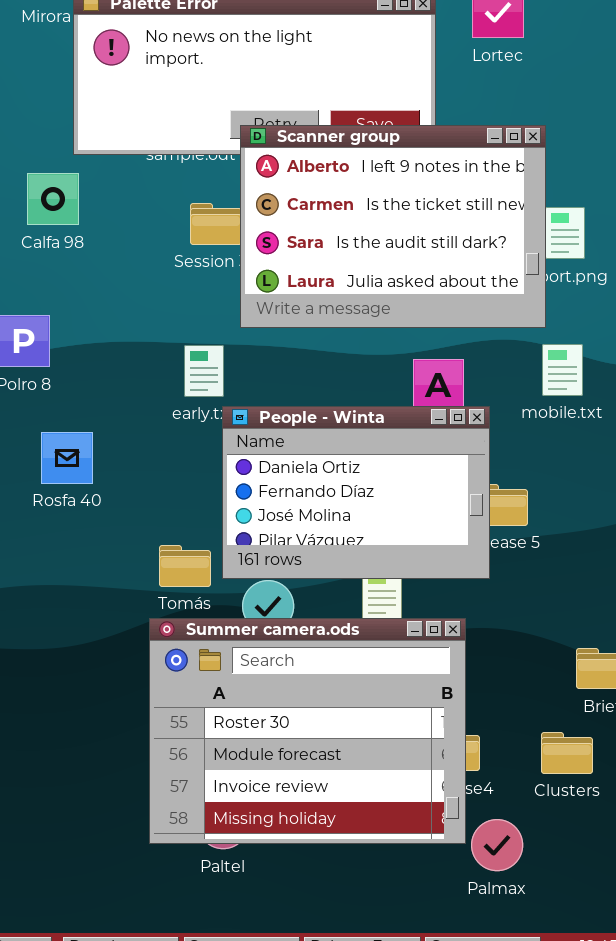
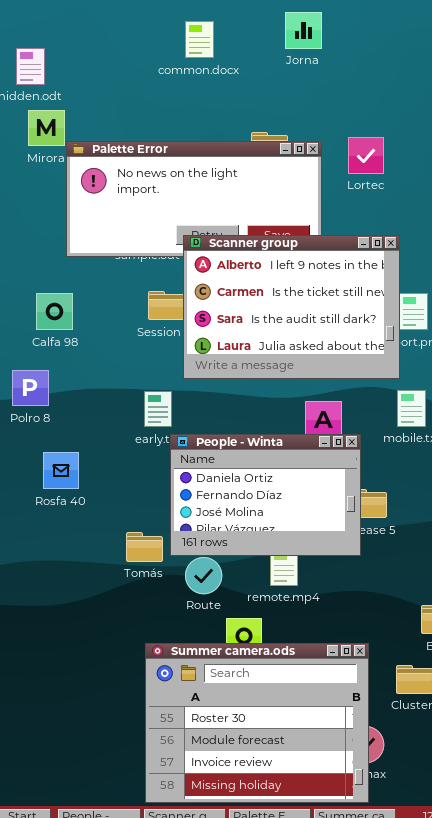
Calfa 98: [27,173,79,225] -> [36,293,73,330], moved
Summer camera.ods: [149,618,466,844] -> [145,643,369,803], moved

